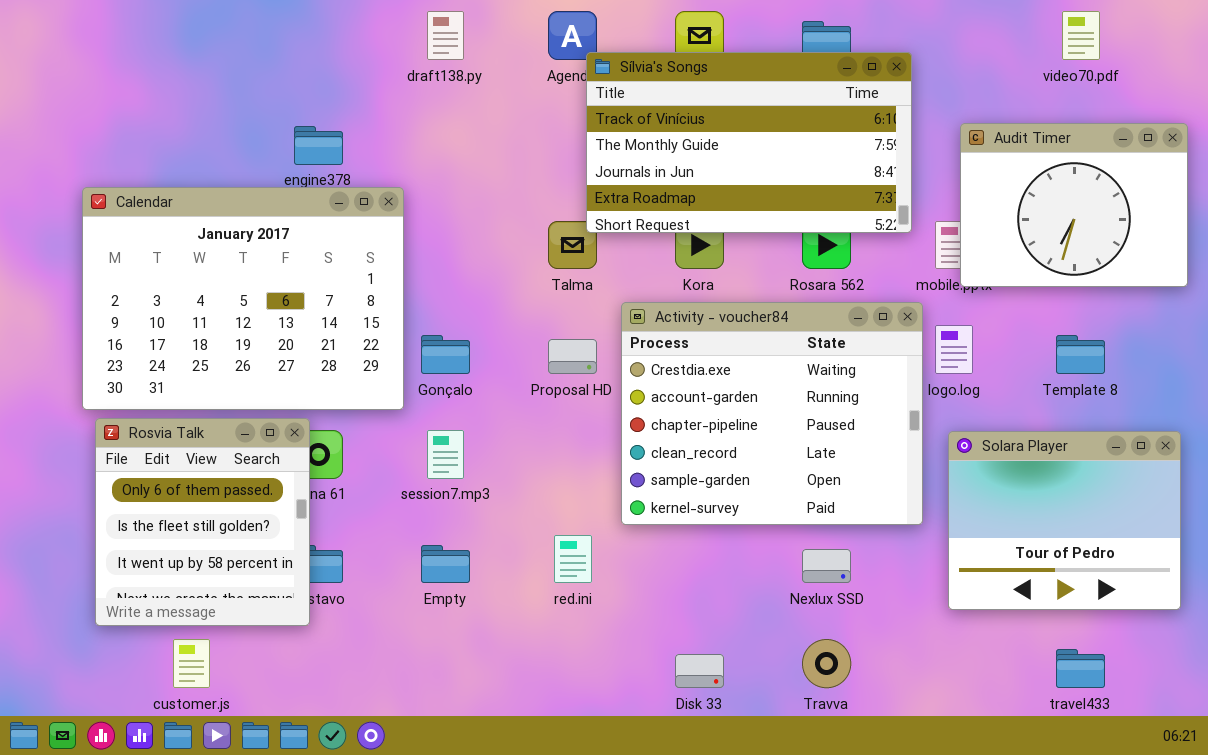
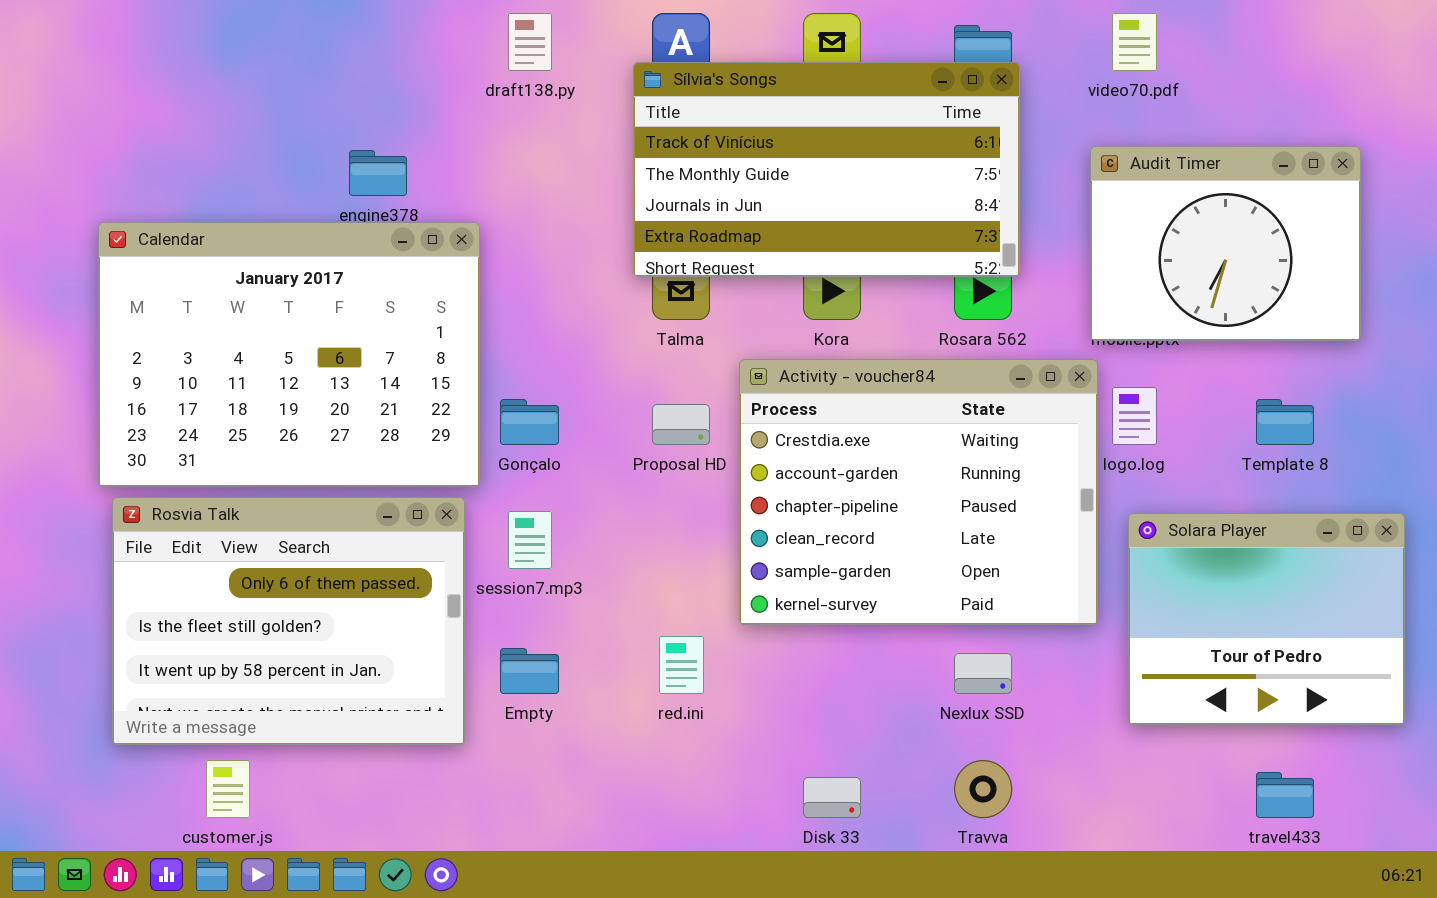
video70.pdf: [1062,11,1100,60] -> [1112,13,1157,71], moved
Sílvia's Songs: [586,52,912,233] -> [633,62,1020,277], moved
Audit Timer: [960,123,1188,287] -> [1090,146,1361,341], moved
Rosvia Talk: [95,418,310,626] -> [112,497,465,745], resized

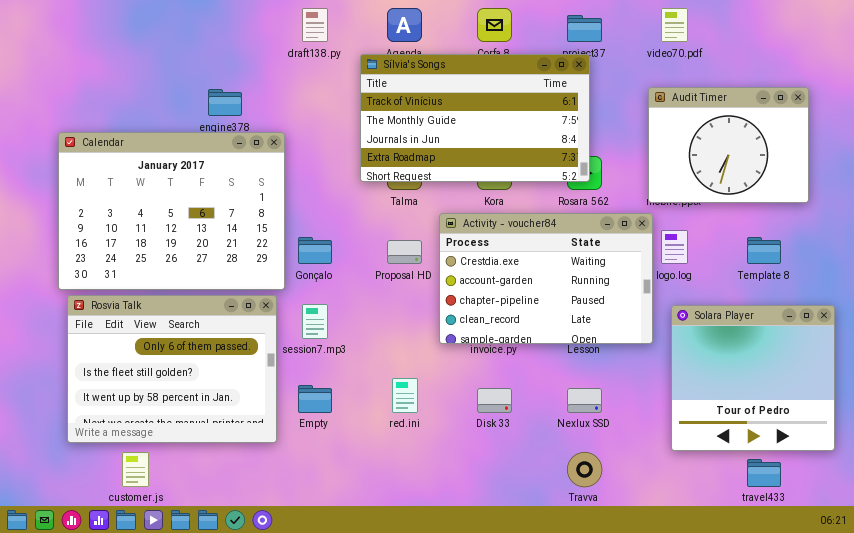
Sílvia's Songs: [633,62,1020,277] -> [360,54,590,182], moved
Activity - voucher84: [739,359,1098,625] -> [439,213,653,344], resized
Solara Player: [1128,513,1405,725] -> [671,305,835,451], resized
Disk 33: [803,777,861,818] -> [477,388,512,413], moved

